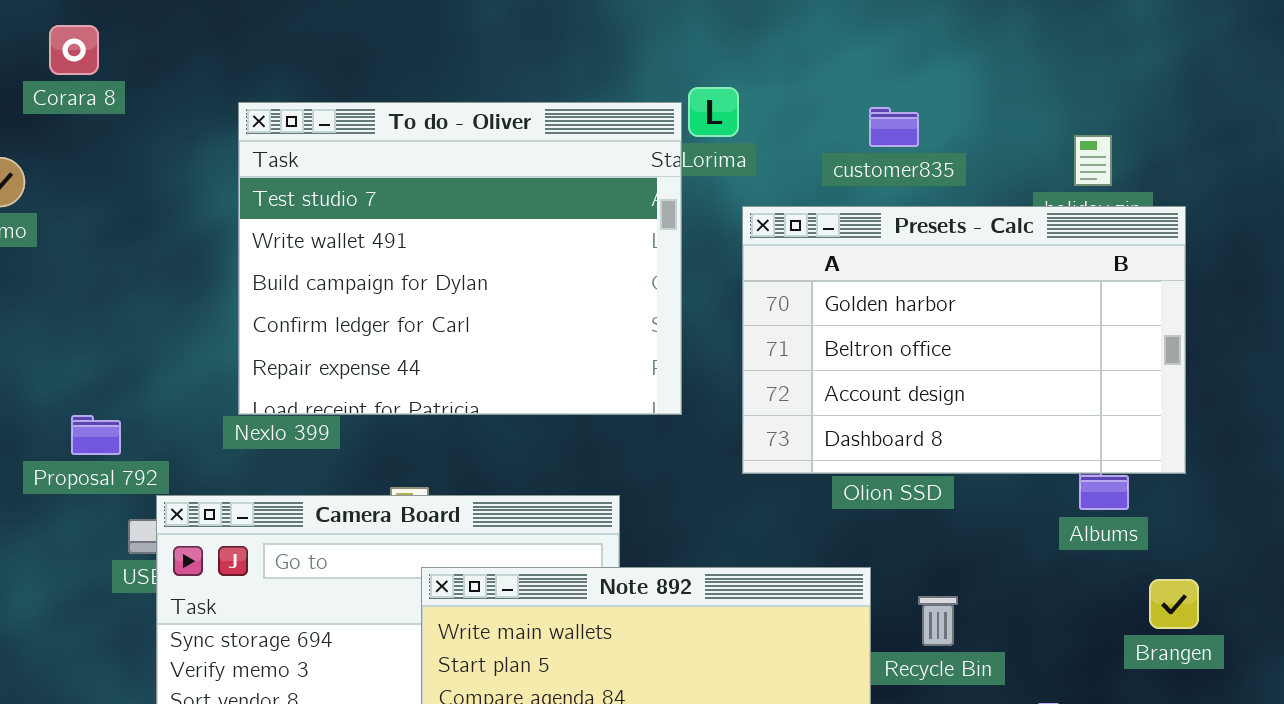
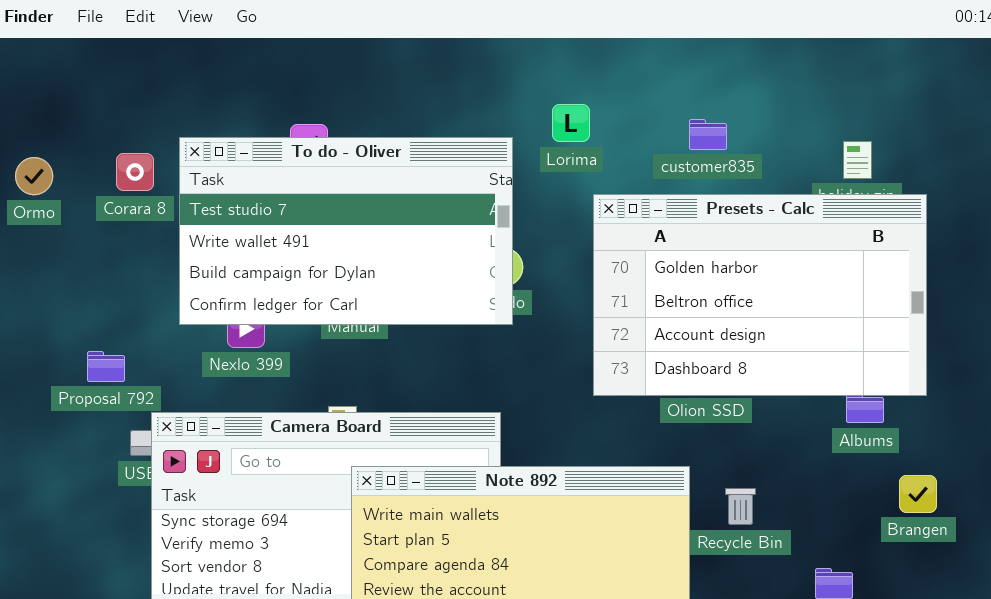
Corara 8: [49,25,99,75] -> [116,153,154,191], moved
To do - Oliver: [238,102,682,415] -> [179,137,513,325], moved, resized

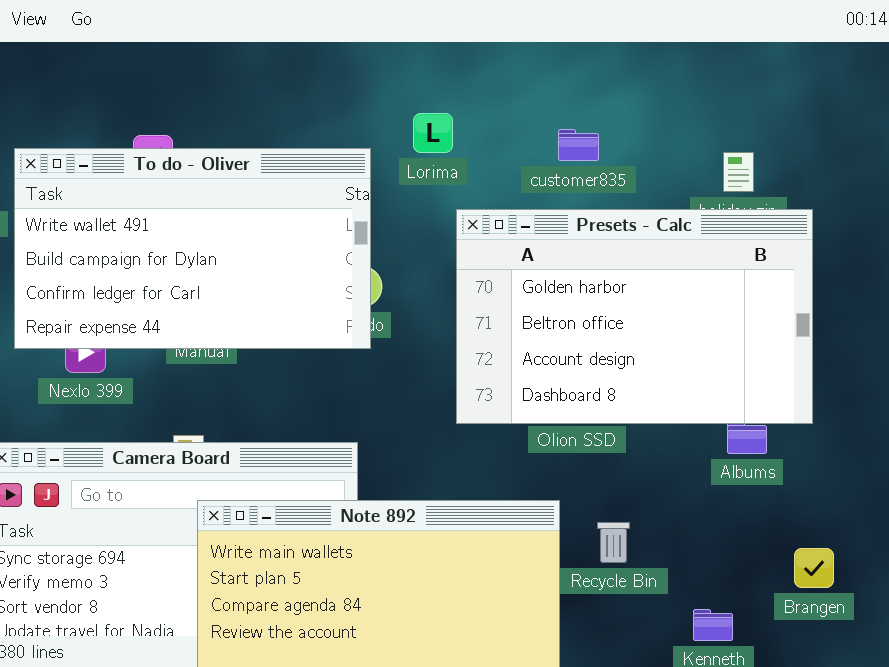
To do - Oliver: [179,137,513,325] -> [14,148,371,349], scrolled down 1 row
Brangen: [899,475,937,513] -> [794,548,834,588], moved

